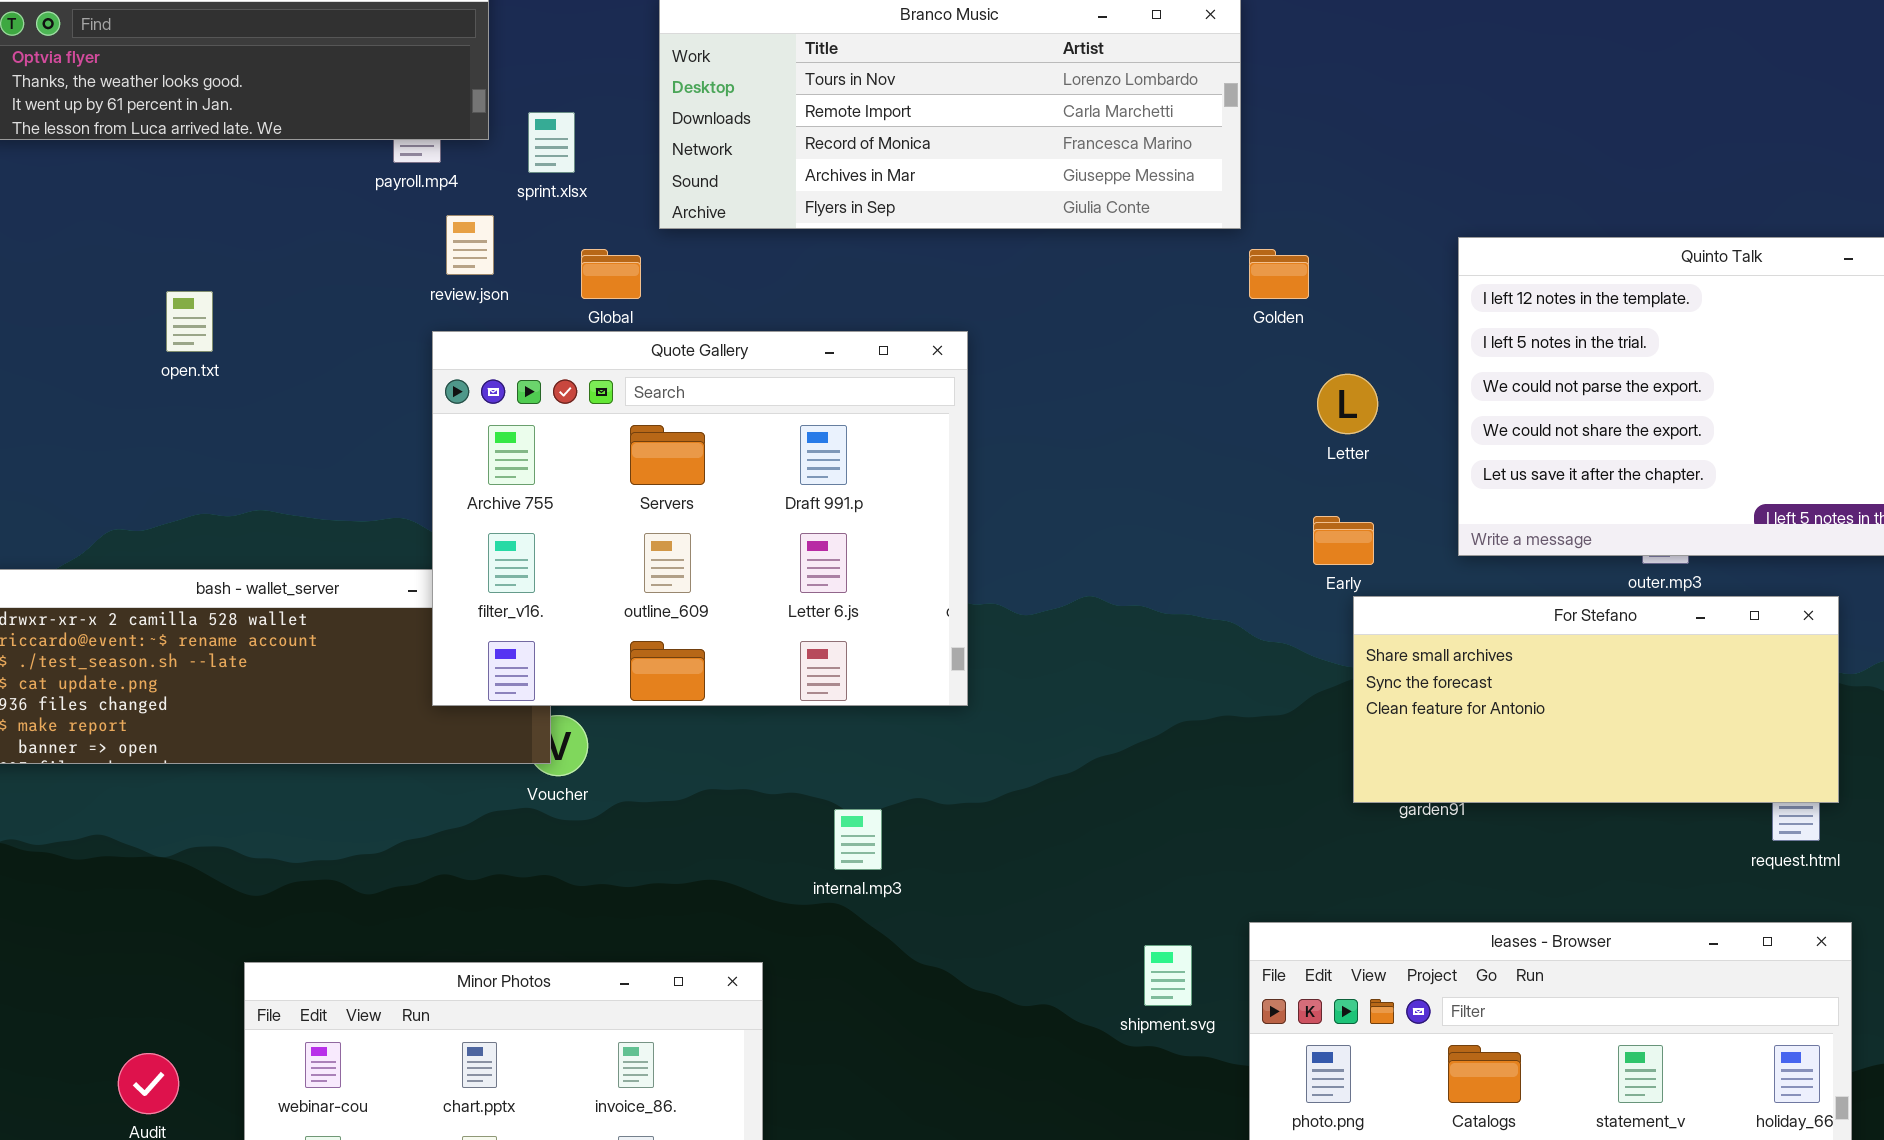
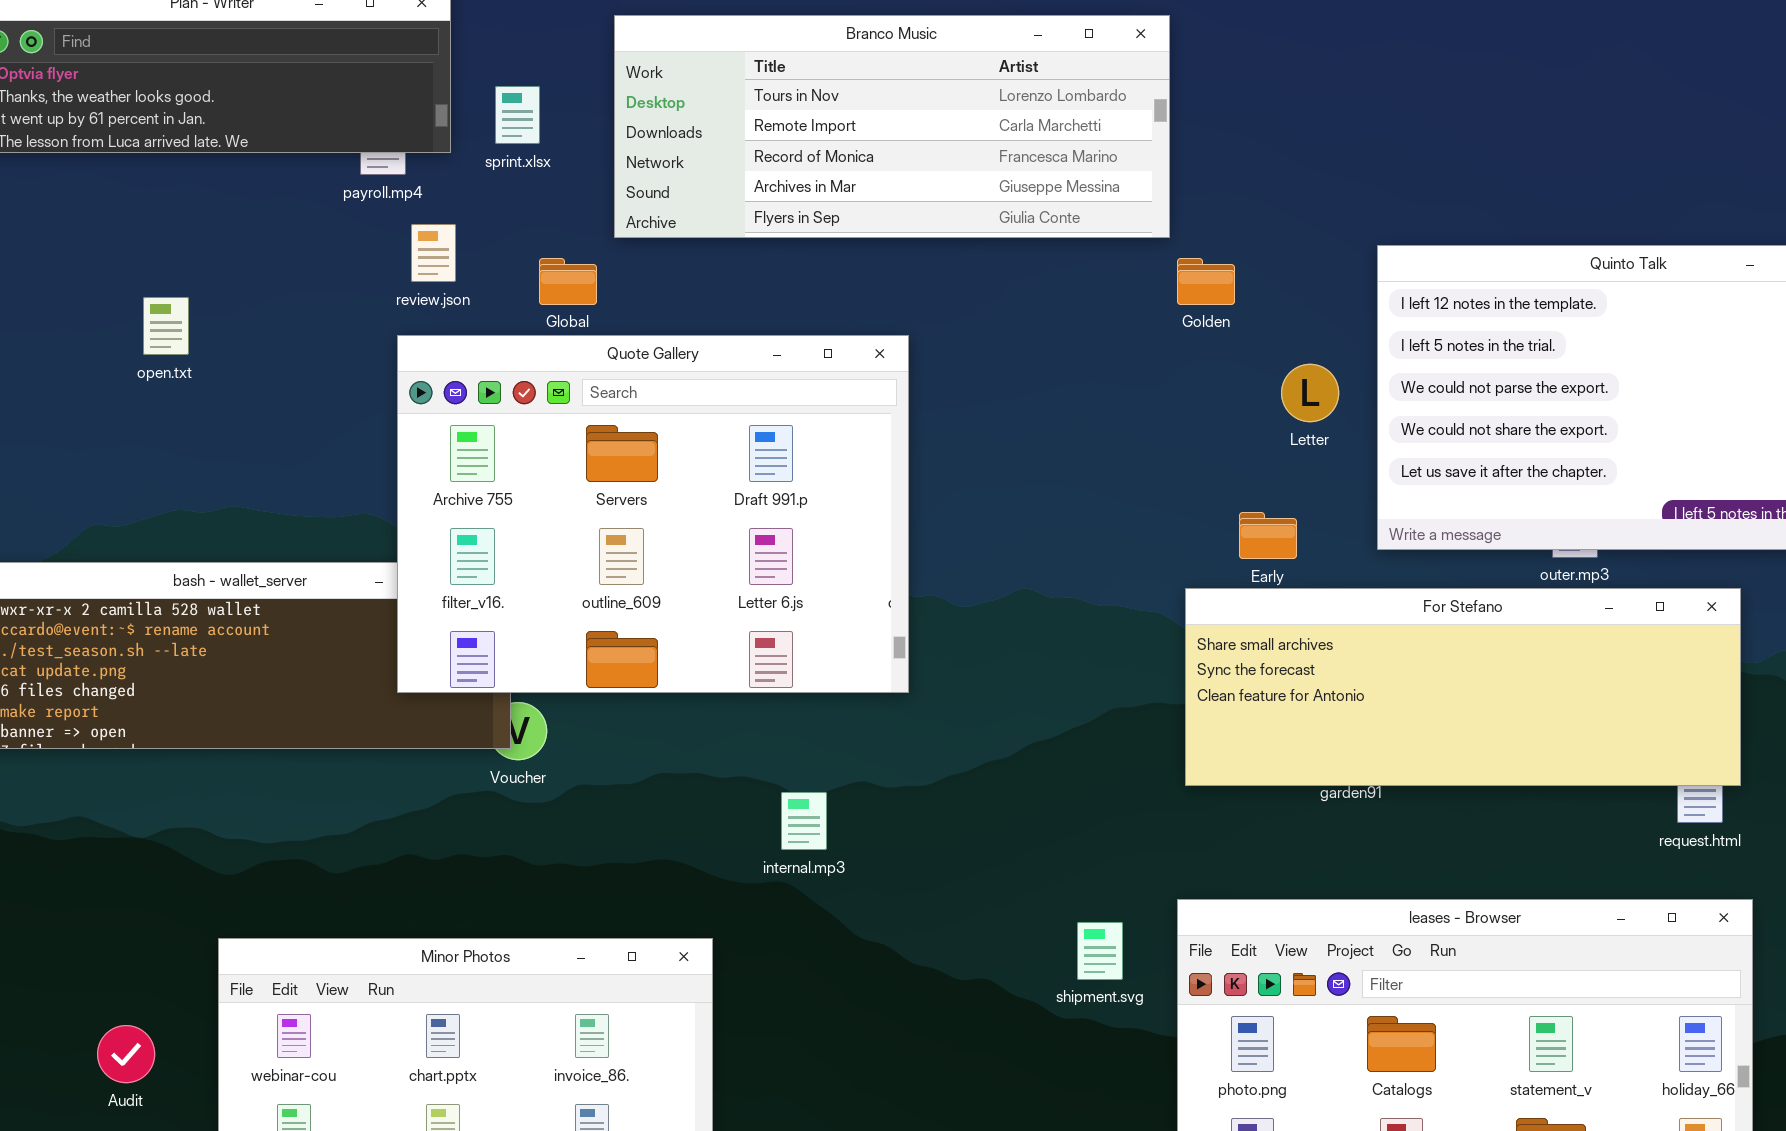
sprint.xlsx: [528,112,575,173] -> [495,86,540,144], moved
Letter: [1317,374,1378,434] -> [1281,364,1339,422], moved
For Stefano: [1353,596,1839,803] -> [1185,588,1741,786], resized

